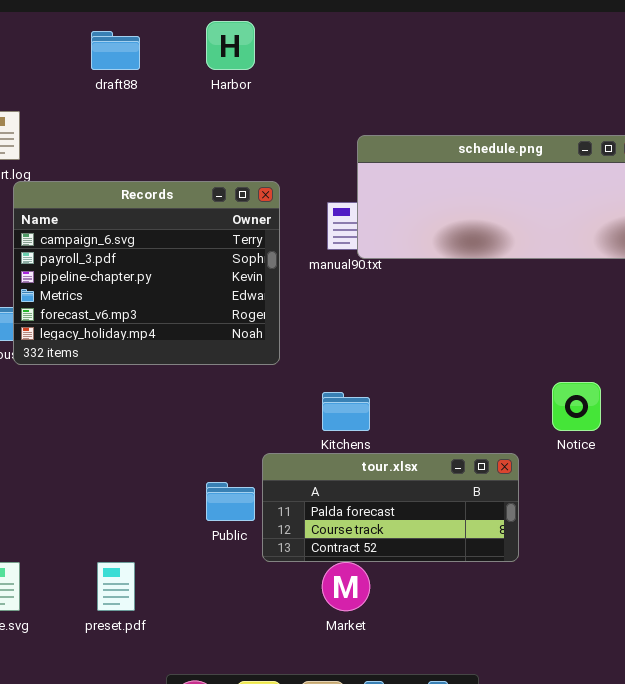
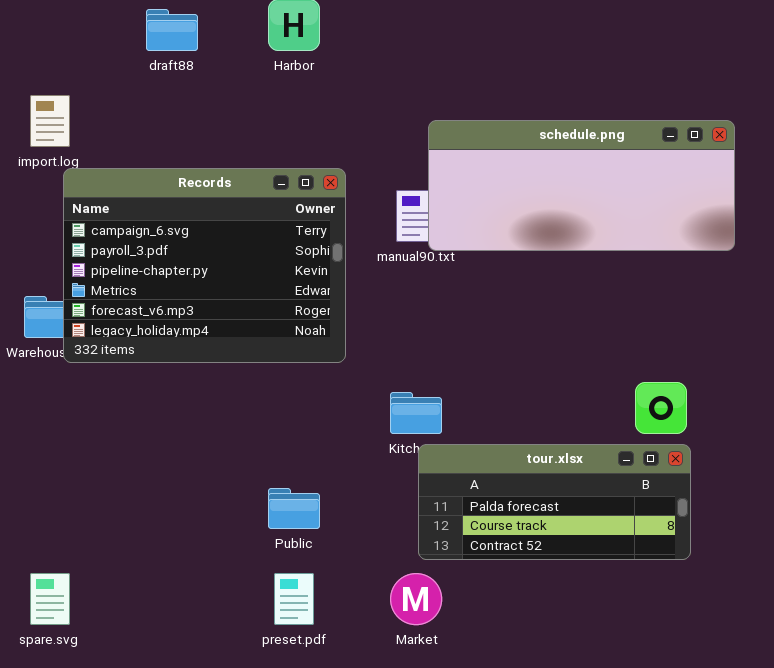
tour.xlsx: [262,453,519,562] -> [418,444,691,560], moved
preset.pdf: [97,562,135,611] -> [274,573,314,625], moved

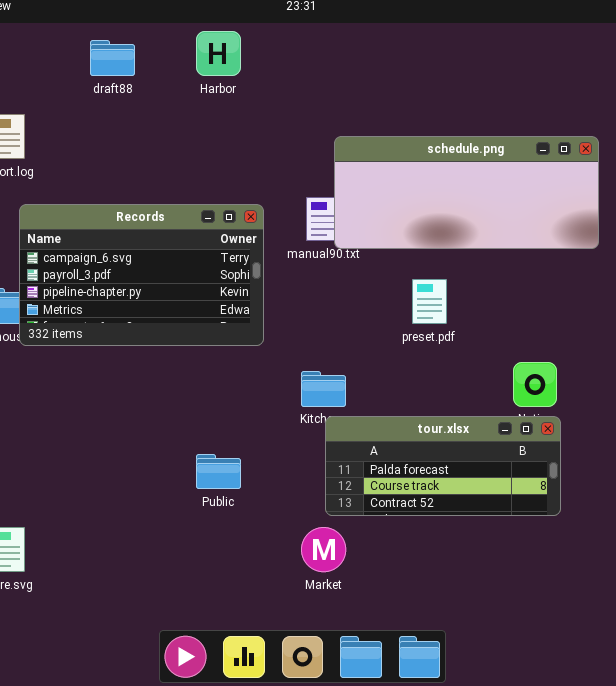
Records: [63,168,346,363] -> [19,204,264,346], resized
preset.pdf: [274,573,314,625] -> [412,279,447,324], moved

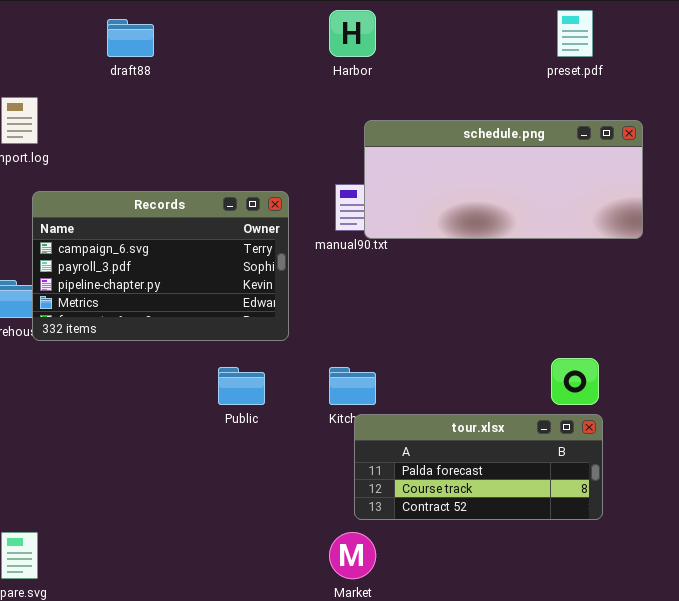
Harbor: [196,31,241,76] -> [329,10,376,57], moved
preset.pdf: [412,279,447,324] -> [557,10,593,57], moved
Public: [196,454,241,489] -> [218,367,265,405], moved

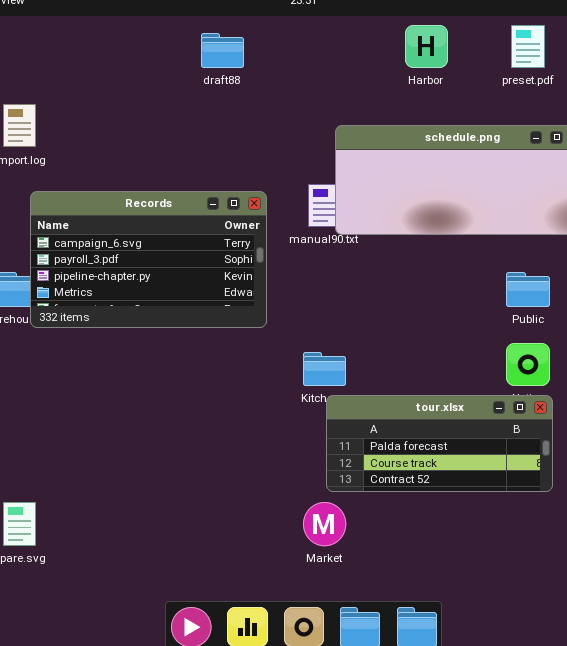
Harbor: [329,10,376,57] -> [405,25,448,68], moved
draft88: [107,19,154,57] -> [201,33,244,68], moved
Public: [218,367,265,405] -> [506,272,550,307], moved

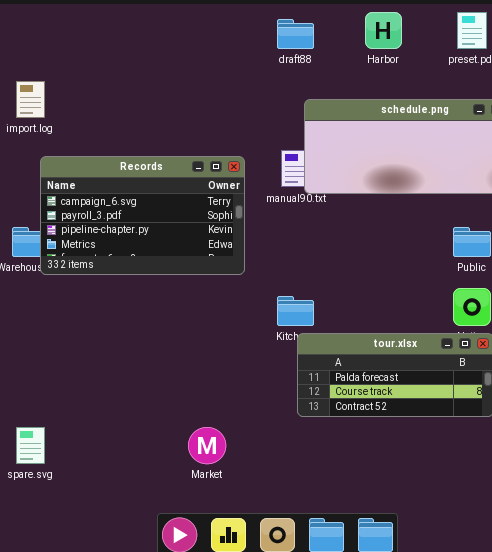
draft88: [201,33,244,68] -> [277,19,314,49], moved
Market: [303,502,346,546] -> [188,427,226,464], moved

